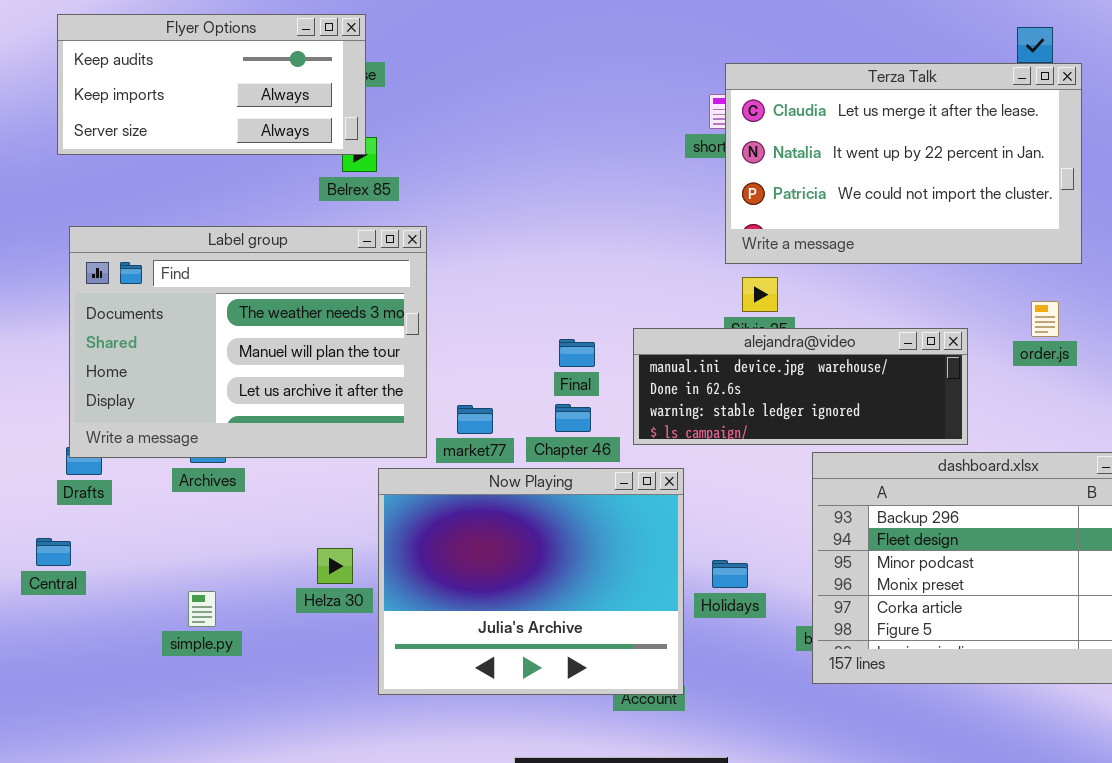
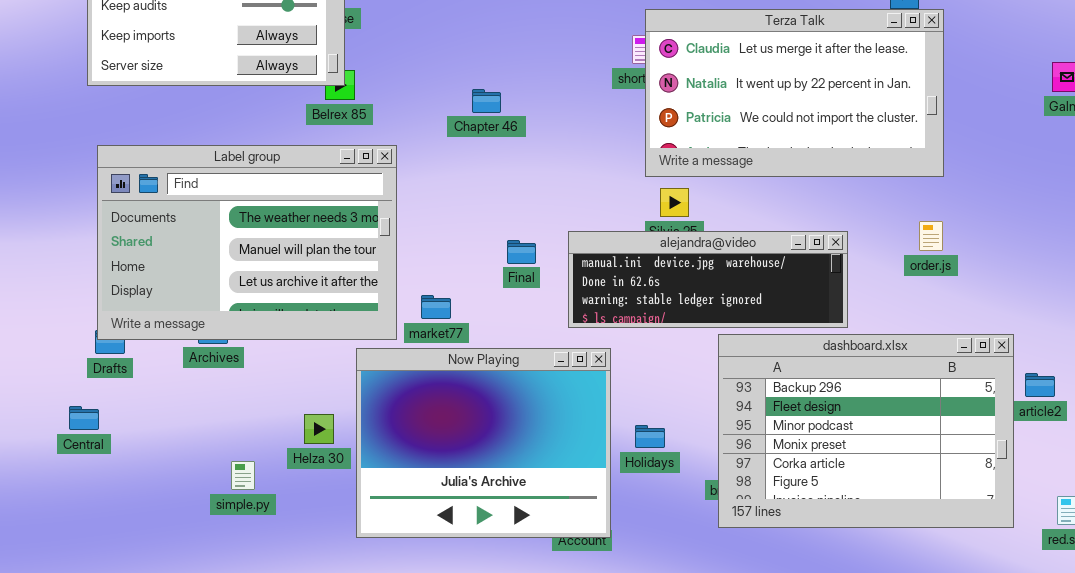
order.js: [1031,301,1059,337] -> [919,221,943,251], moved
Chapter 46: [555,404,591,432] -> [472,89,501,113], moved
simple.py: [188,591,216,627] -> [231,461,255,490], moved

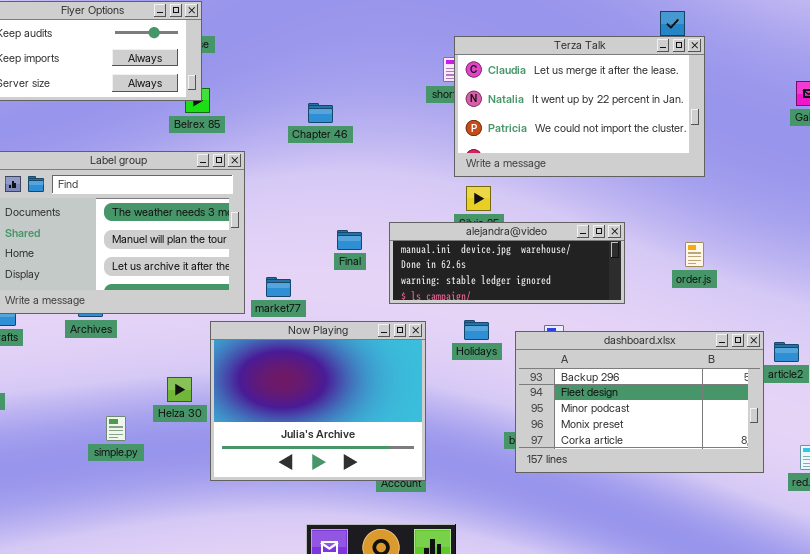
order.js: [919,221,943,251] -> [685,242,704,267], moved
dashboard.xlsx: [718,334,1014,528] -> [515,331,764,473], resized
Holidays: [635,425,665,448] -> [464,320,489,340], moved

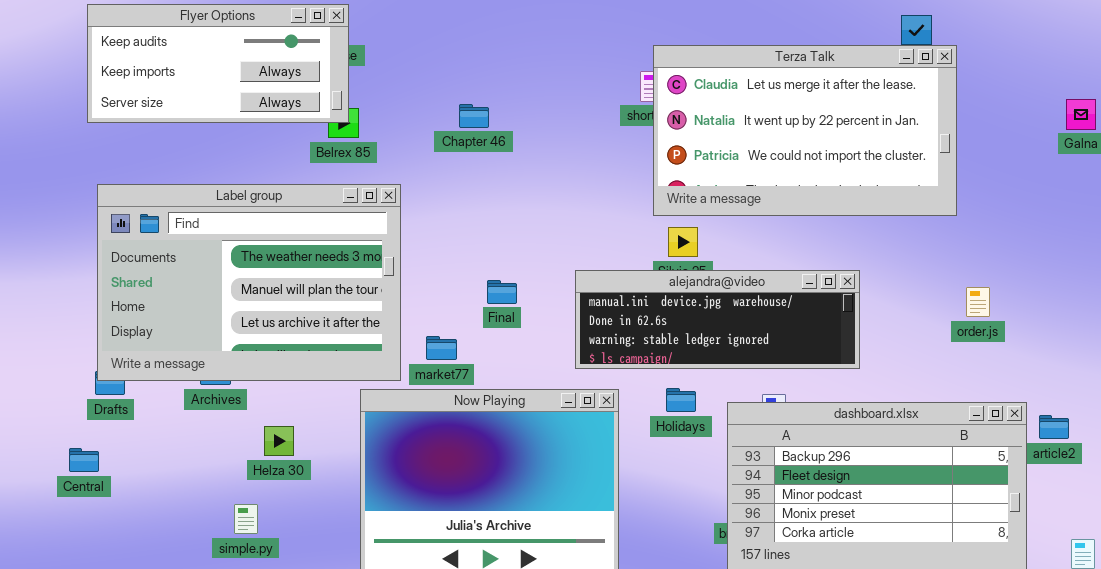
Chapter 46: [308,103,333,123] -> [459,104,489,128], moved
Final: [337,230,362,250] -> [487,280,517,304], moved
order.js: [685,242,704,267] -> [966,287,990,317], moved
Helza 30: [167,377,192,402] -> [264,426,294,456], moved

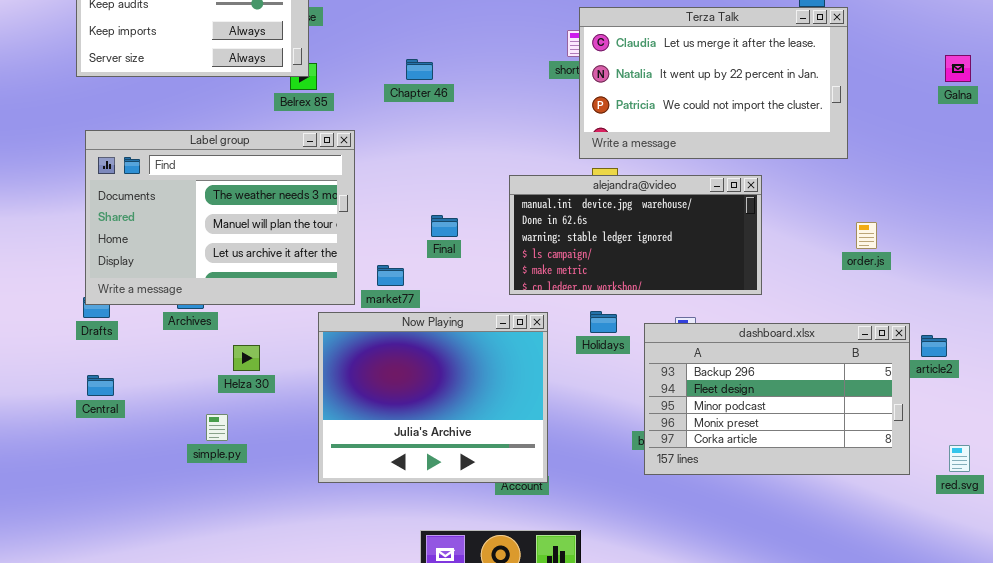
alejandra@video: [575,270,860,369] -> [509,175,762,295], resized
Central: [69,448,99,472] -> [87,375,114,396], moved

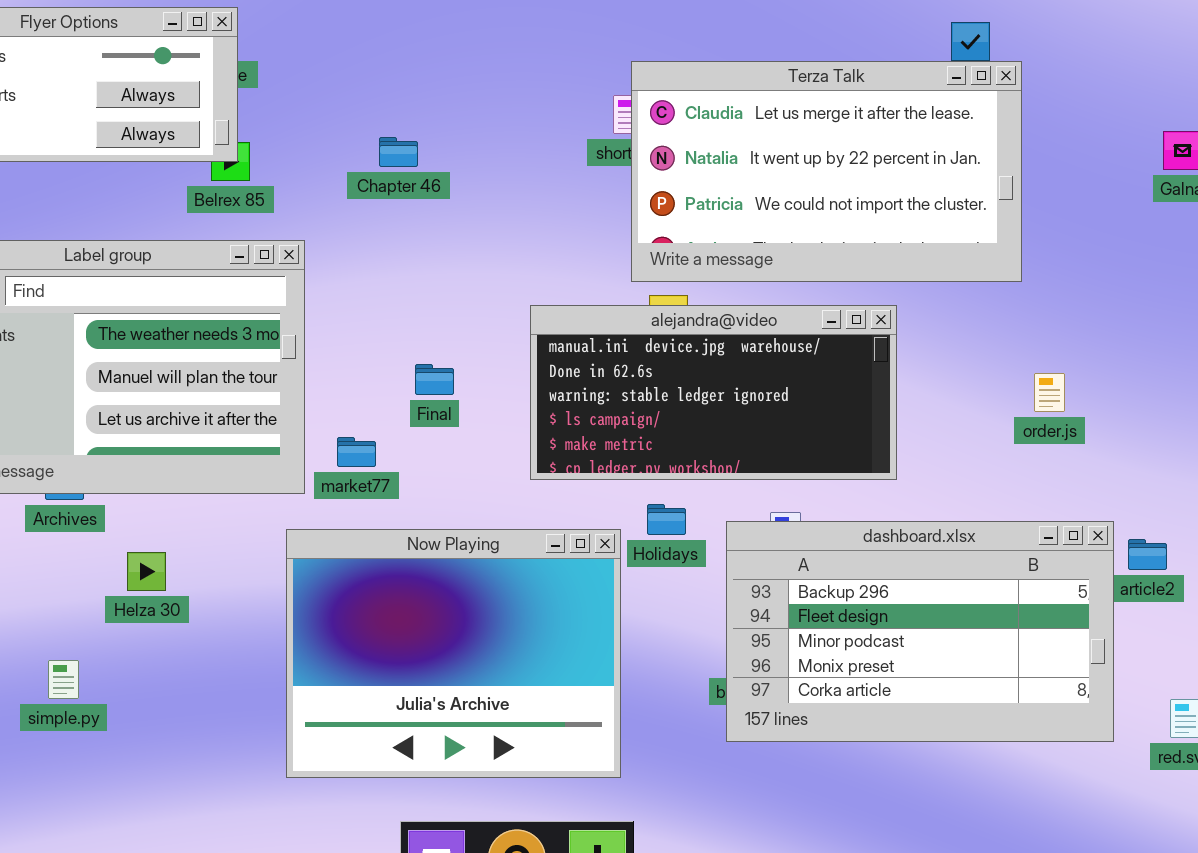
Now Playing: [318,312,548,483] -> [286,529,621,778], moved
simple.py: [206,414,228,441] -> [48,660,79,699], moved

